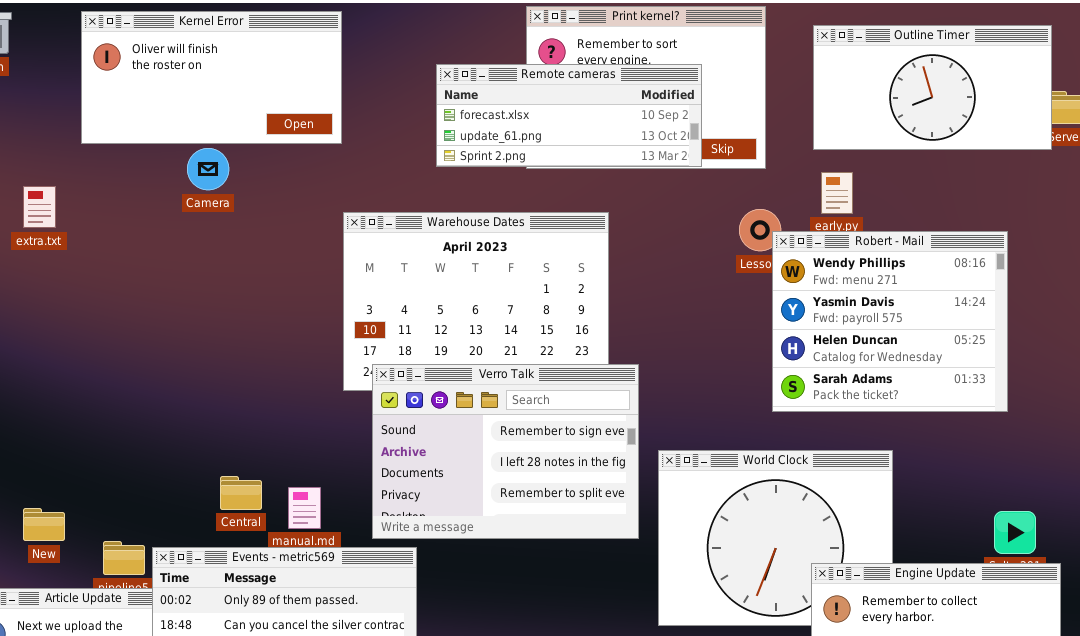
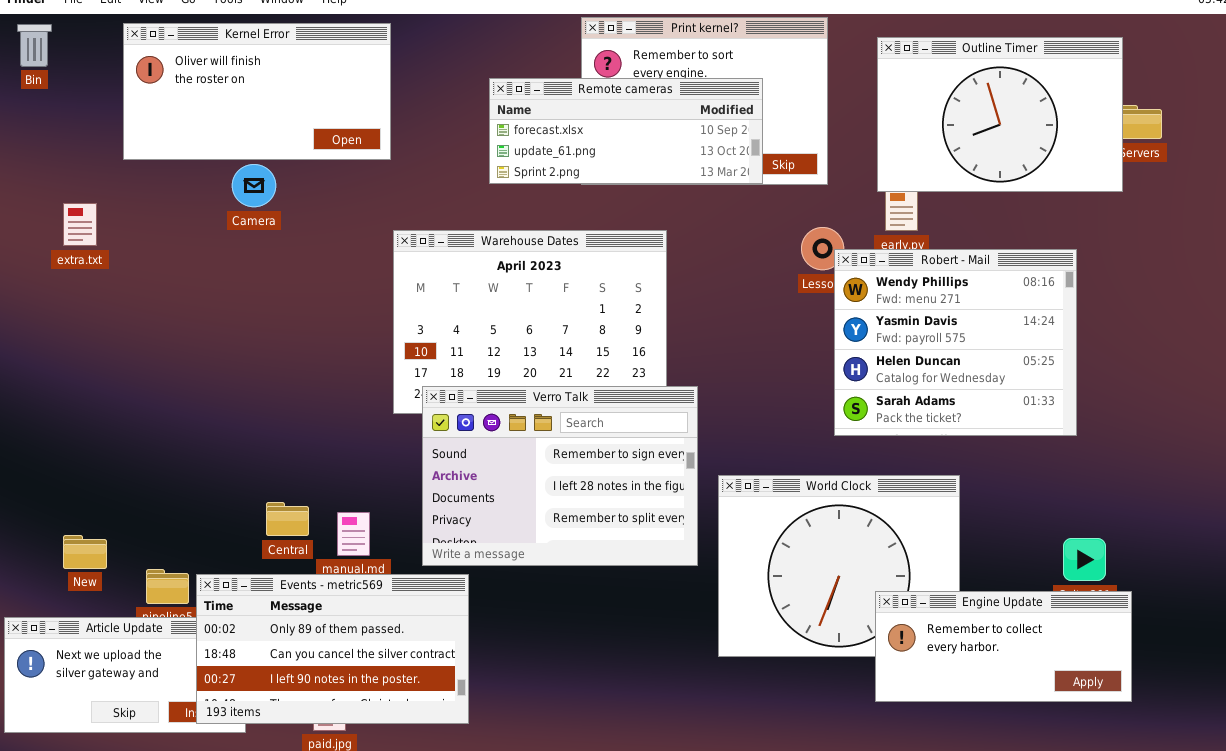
Outline Timer: [813,25,1052,150] -> [877,37,1123,192], resized

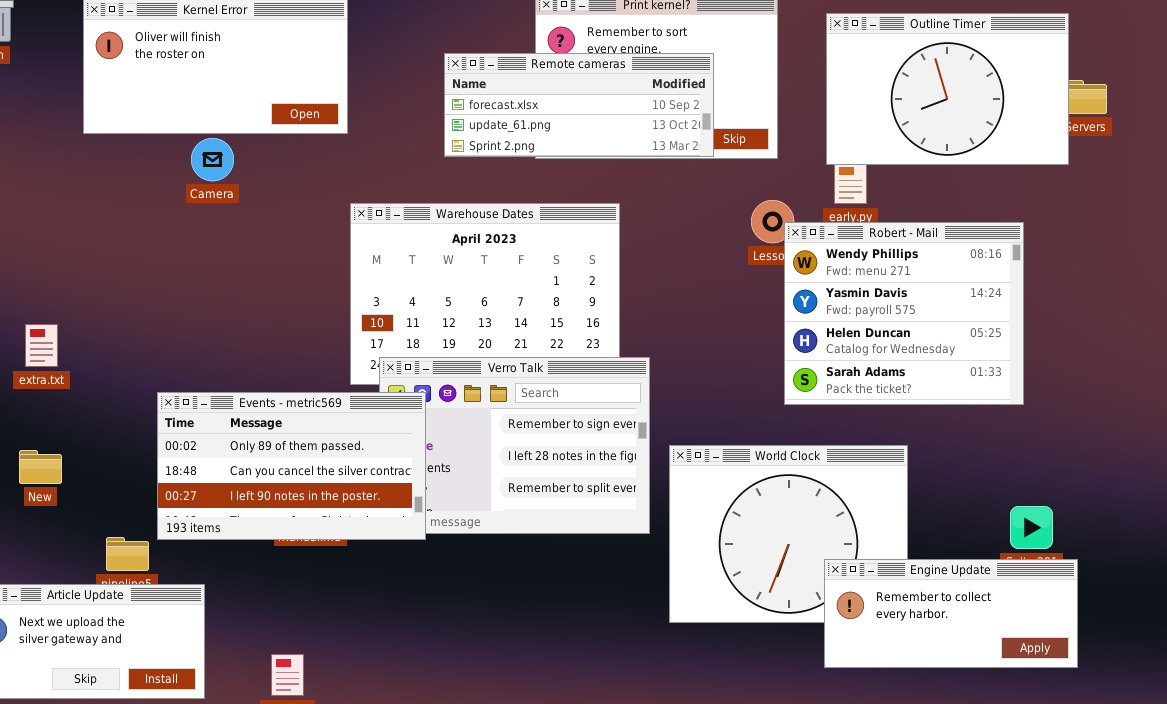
extra.txt: [63,203,97,246] -> [25,324,58,367], moved
New: [63,535,107,569] -> [19,450,62,484], moved
Events - metric569: [196,574,469,724] -> [157,392,426,540], moved

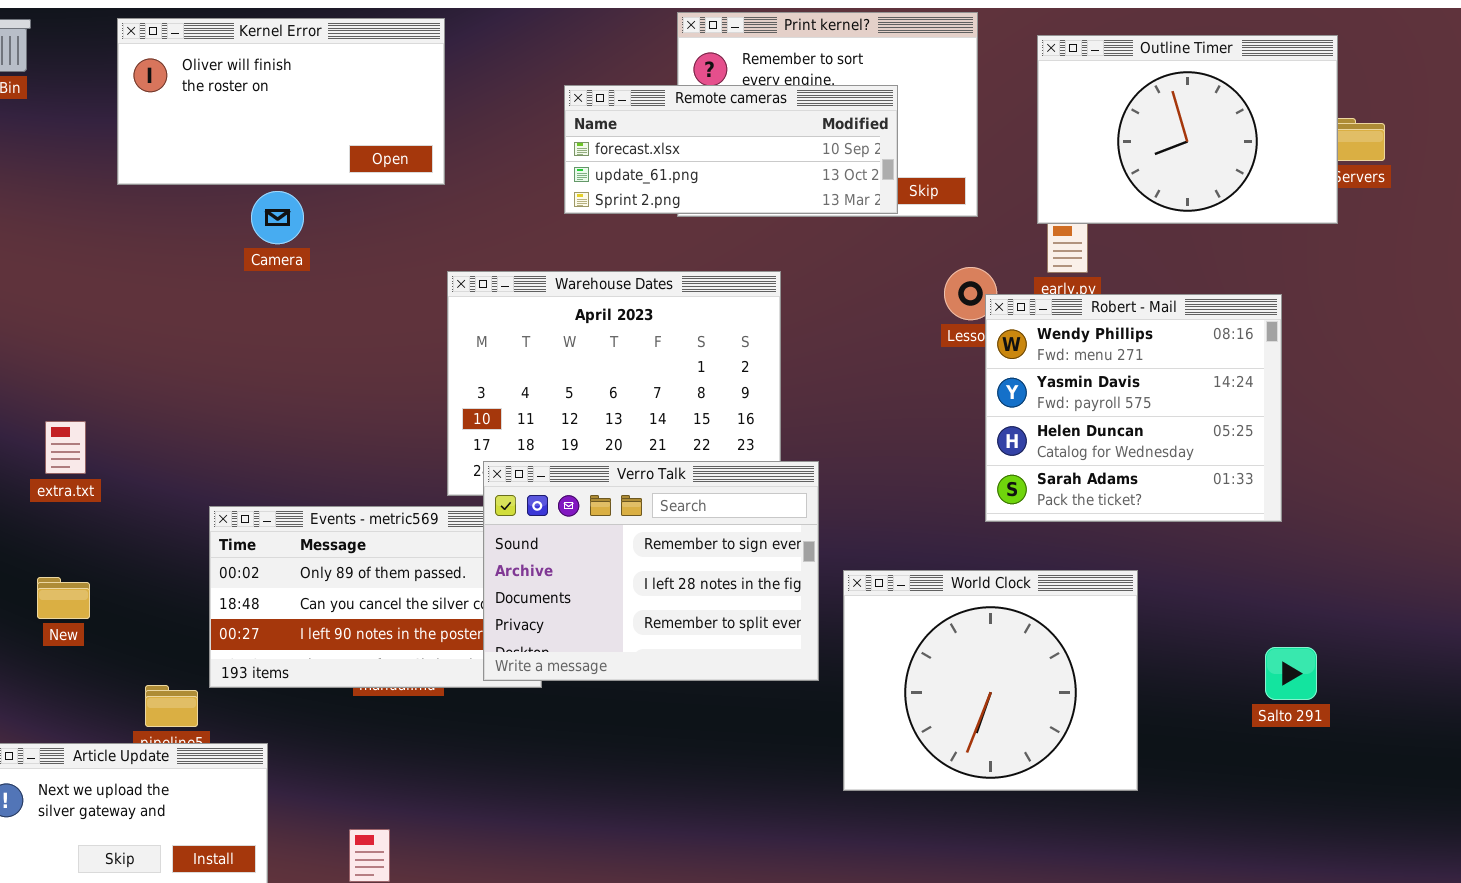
Verro Talk: [379,357,650,534] -> [483,461,819,681], raised
Engine Update: [824,559,1078,668] -> none, closed

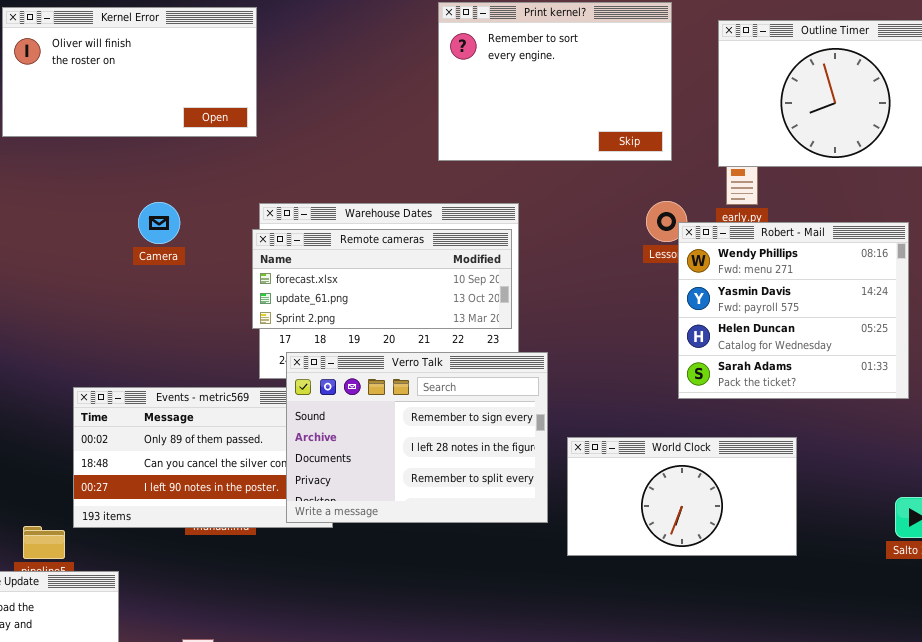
Remote cameras: [564,85,898,214] -> [252,229,512,329], moved
Camera: [251,191,304,244] -> [138,202,180,244], moved
World Clock: [843,570,1138,791] -> [567,437,797,556], resized

